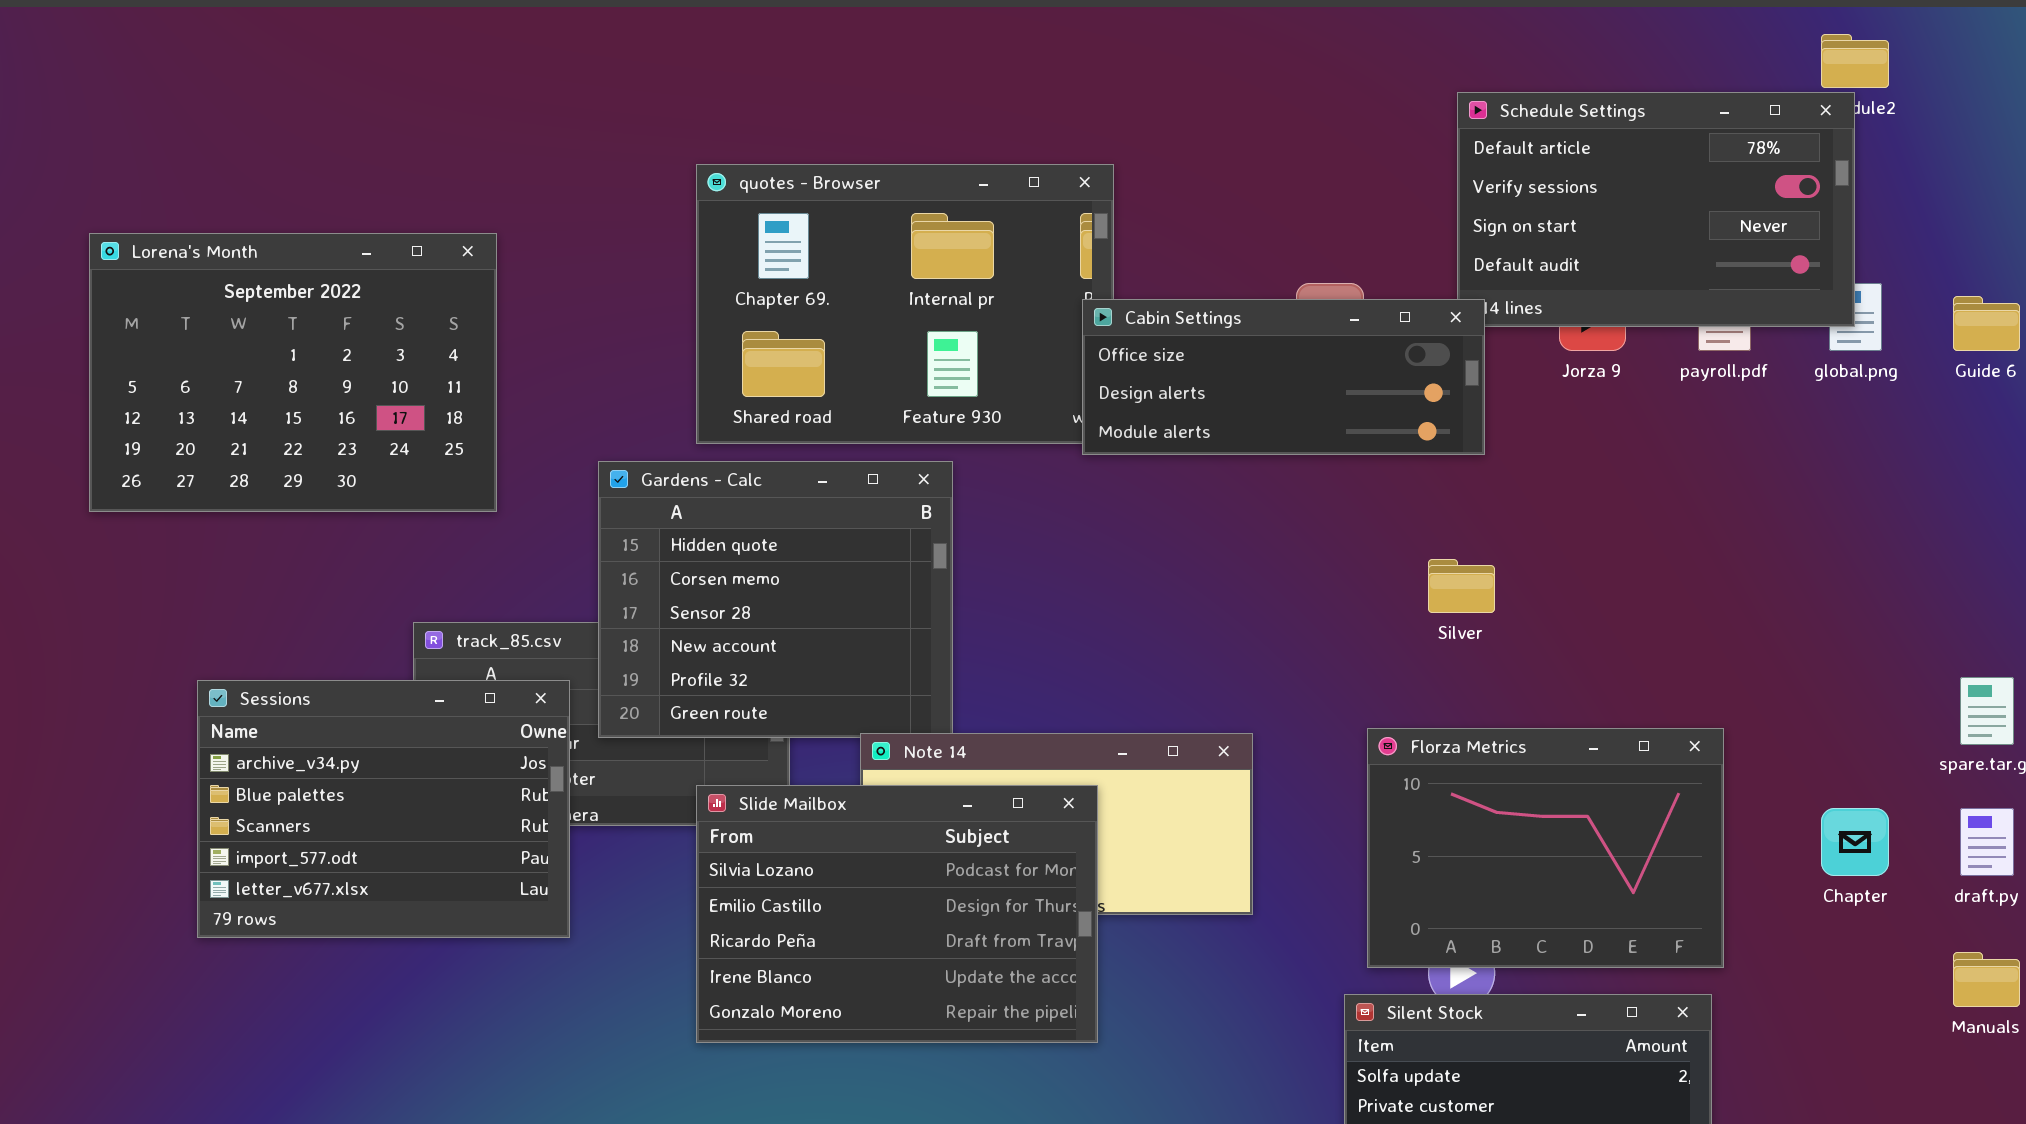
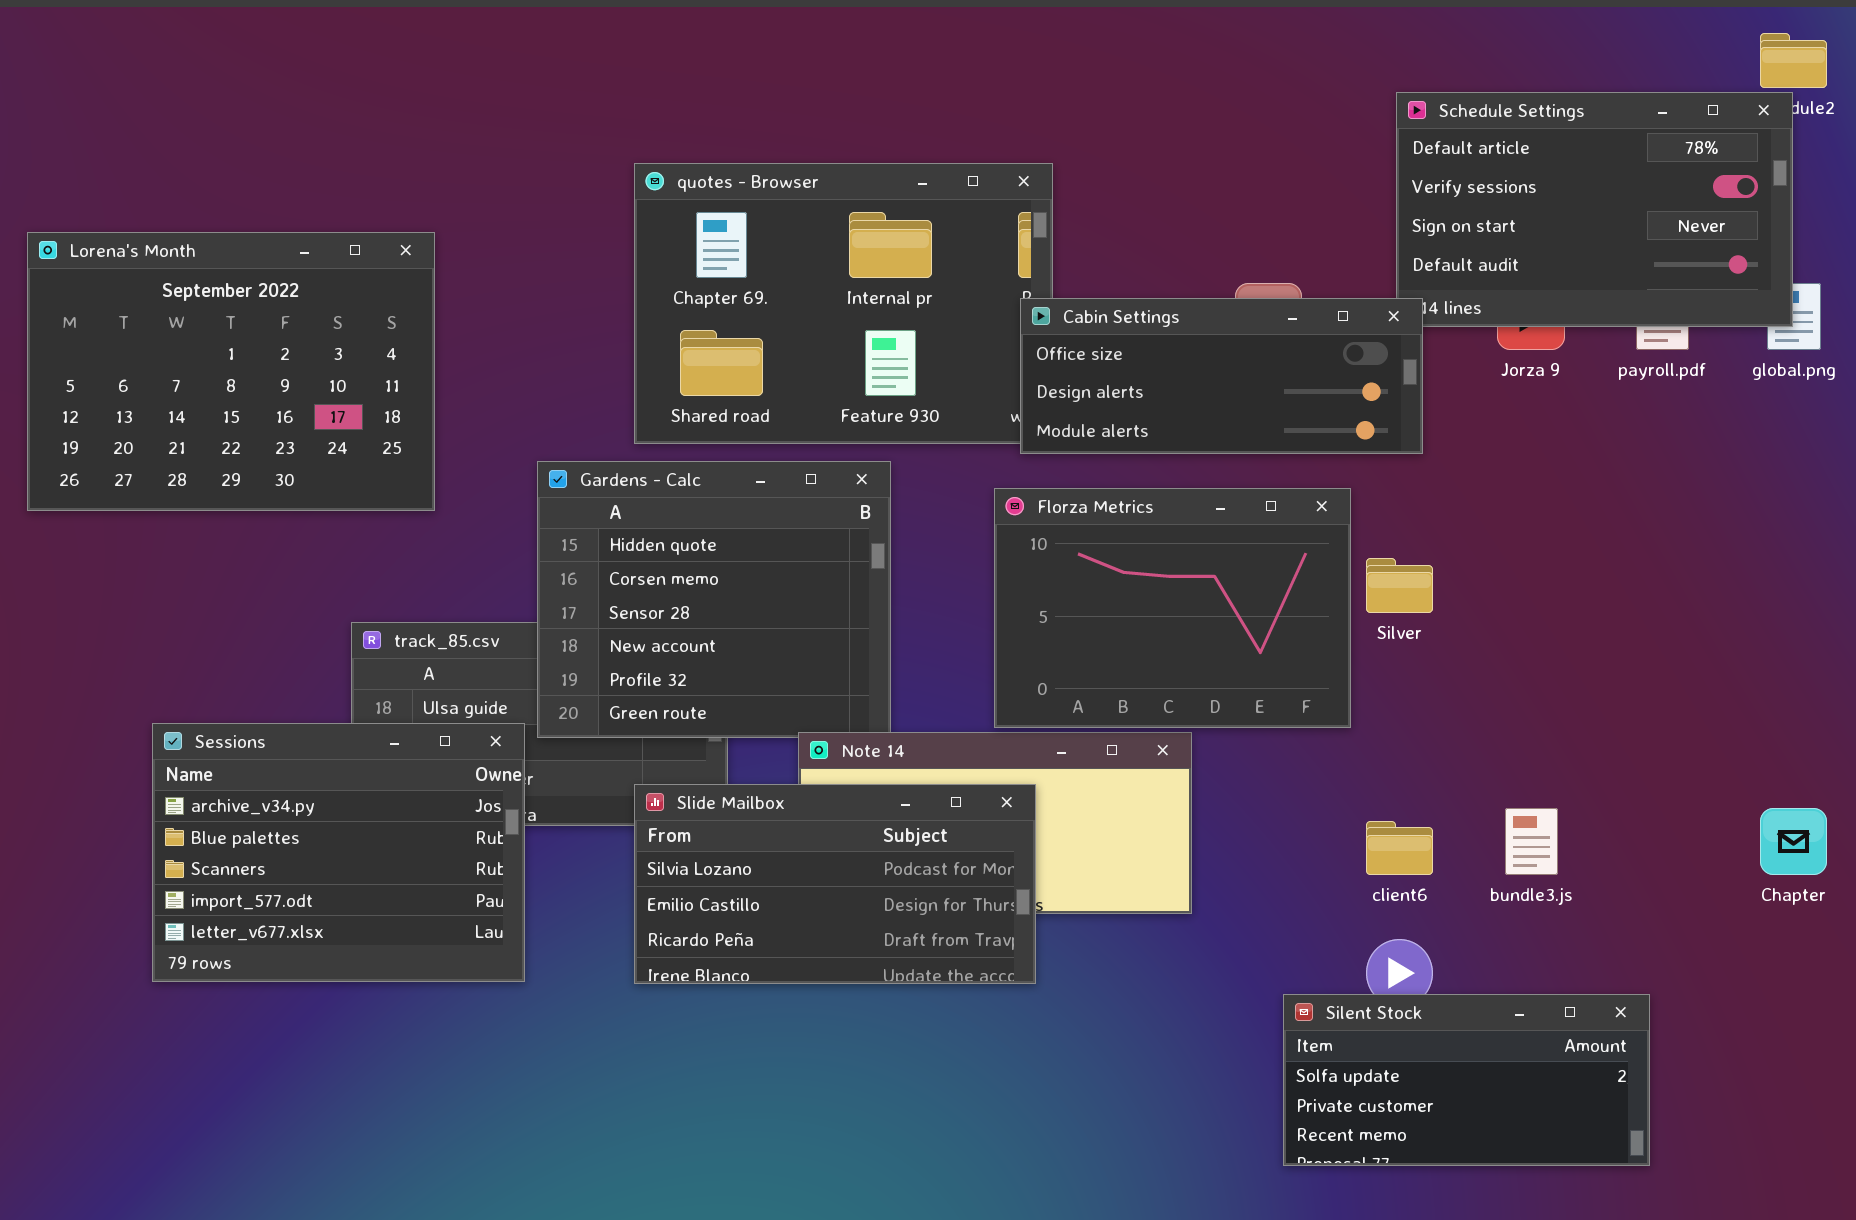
Sessions: [197,680,570,938] -> [152,723,525,982], moved
Florza Metrics: [1367,728,1724,968] -> [994,488,1351,728], moved
Slide Mailbox: [696,785,1098,1043] -> [634,784,1036,984], resized

